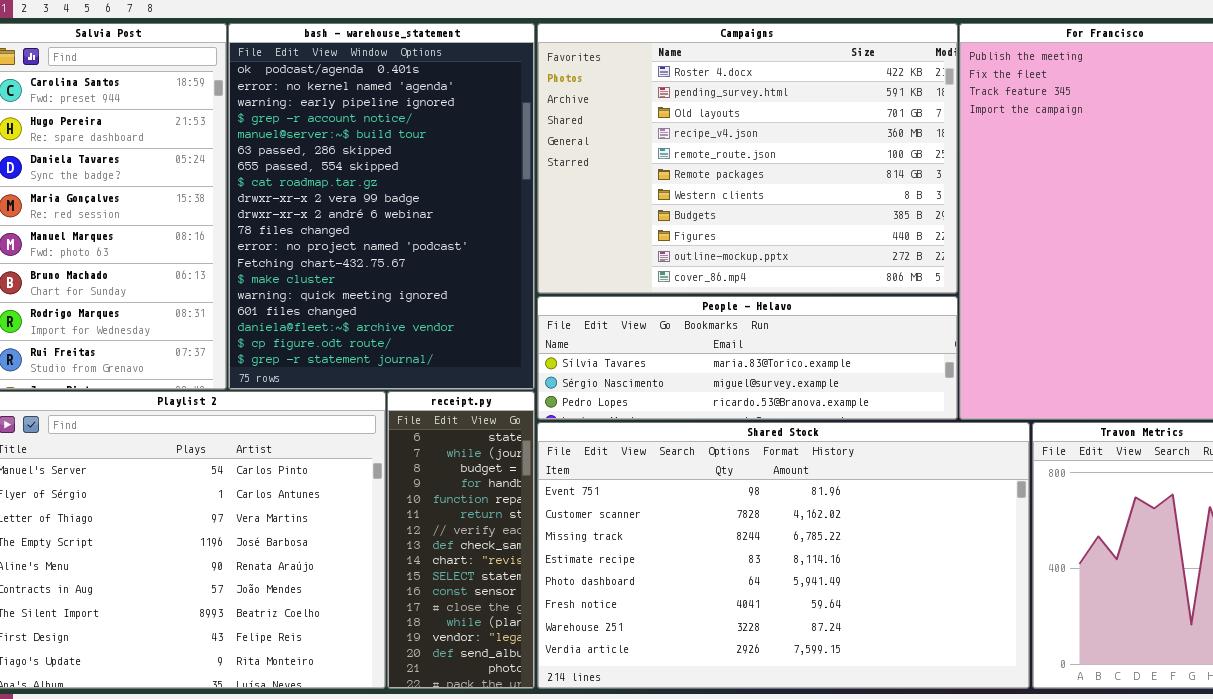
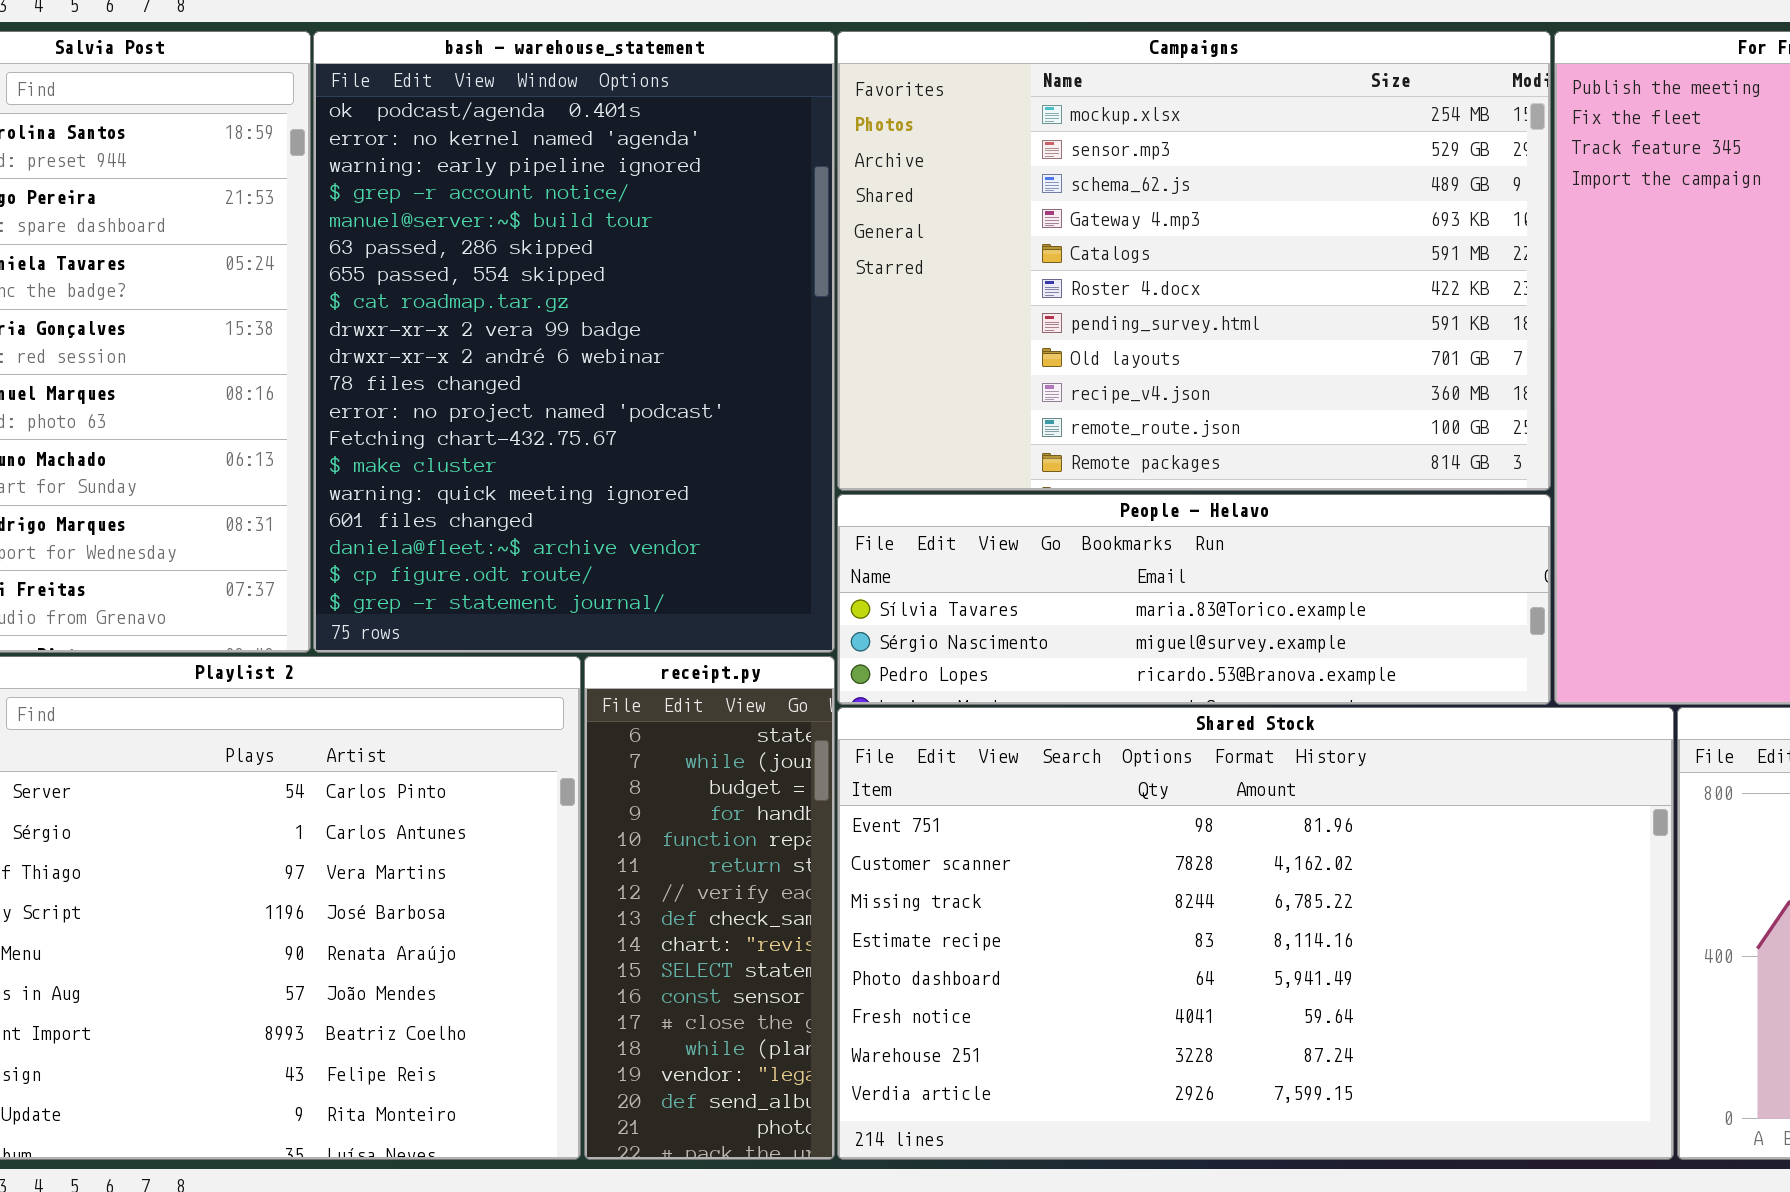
Campaigns: [537,23,958,294] -> [837,31,1551,491], scrolled up 5 rows

